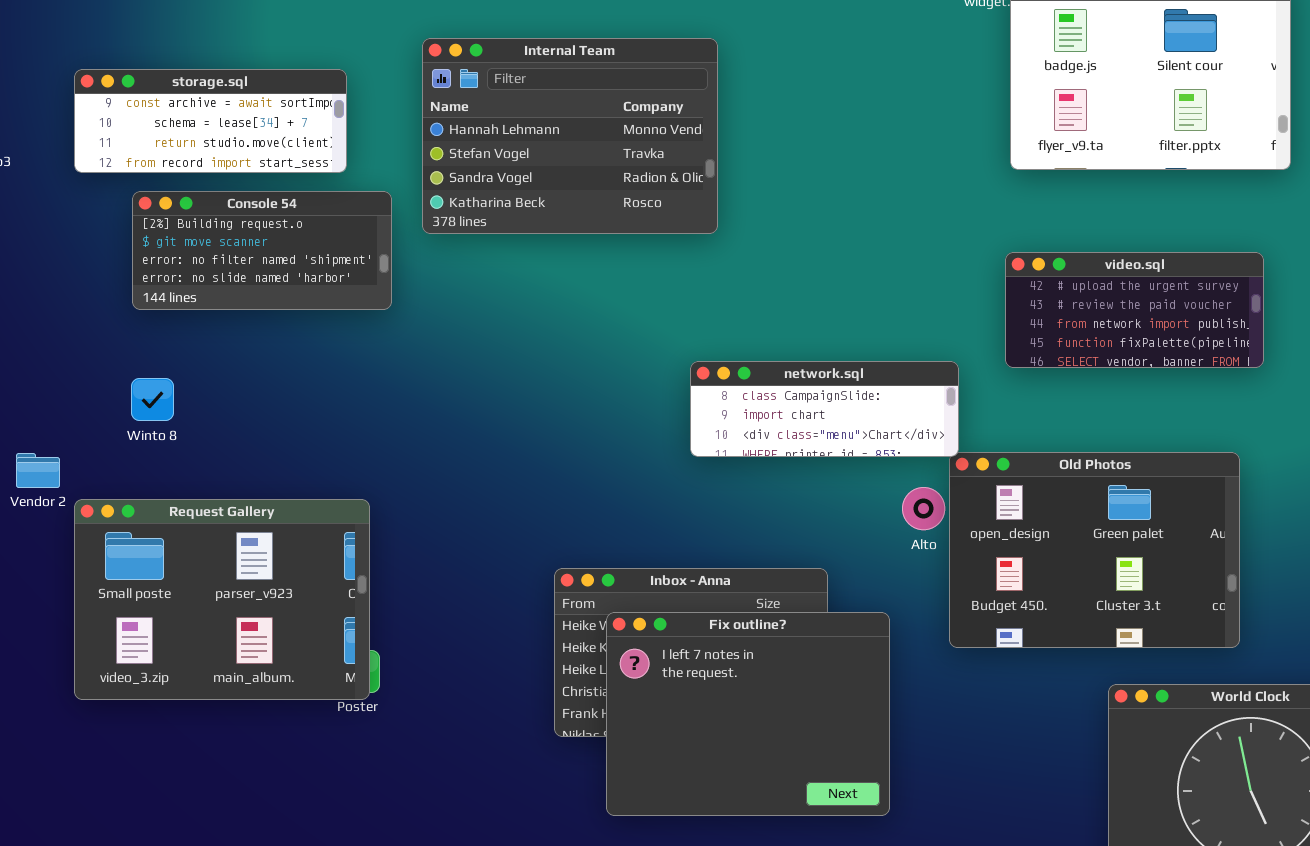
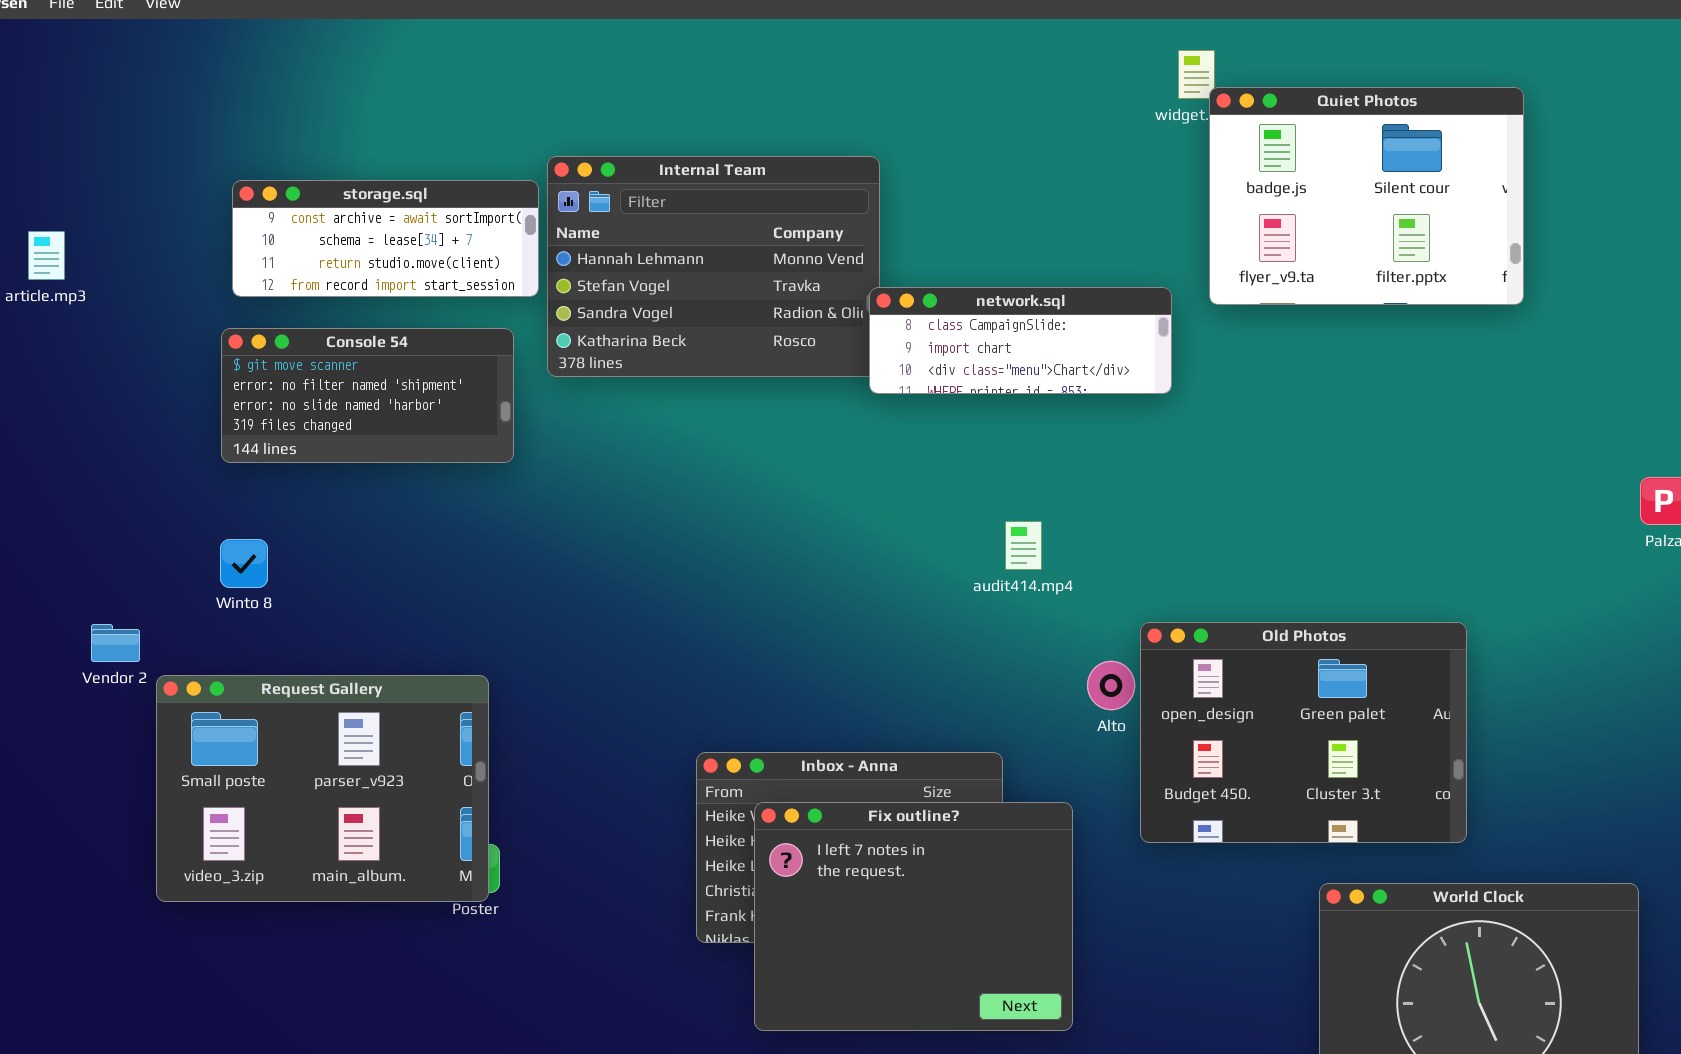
storage.sql: [74,69,347,173] -> [232,180,539,297], moved
Console 54: [132,191,392,310] -> [221,328,514,463], scrolled down 1 row
video.sql: [1005,252,1264,368] -> none, closed
network.sql: [690,361,959,457] -> [869,287,1172,394], moved

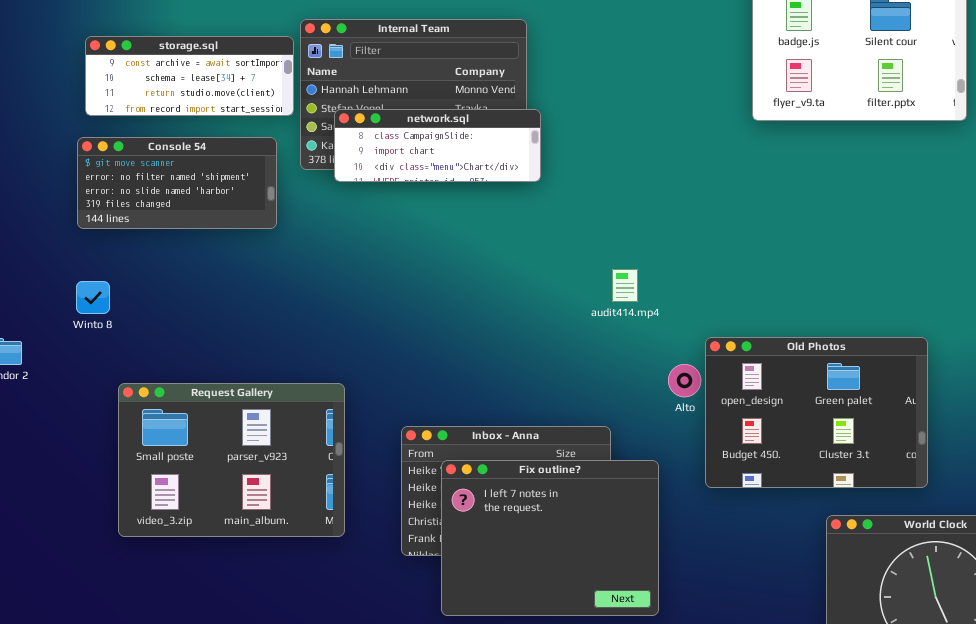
network.sql: [869,287,1172,394] -> [334,109,541,182], moved
Request Gallery: [156,675,489,902] -> [118,383,345,537], moved

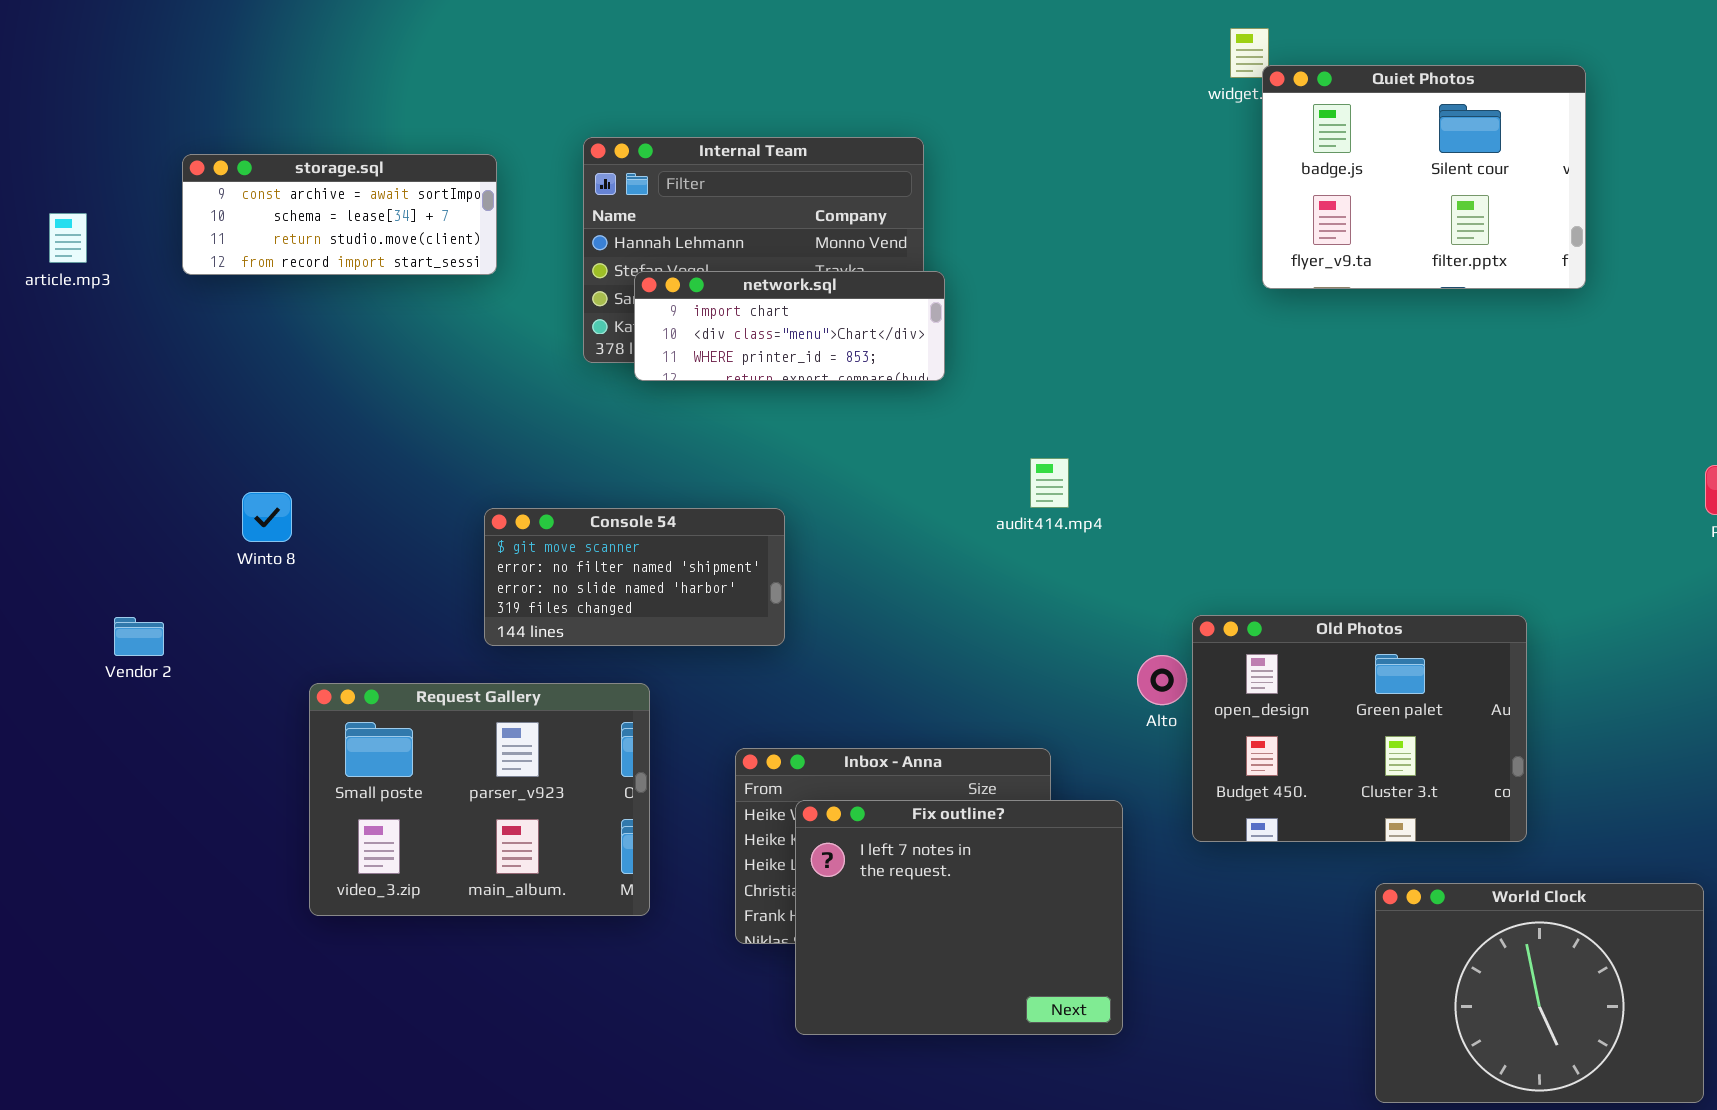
storage.sql: [85,36,294,116] -> [182,154,497,275], moved
network.sql: [334,109,541,182] -> [634,271,945,381], scrolled down 1 row
Console 54: [77,137,277,229] -> [484,508,785,646], moved
audit414.mp4: [612,269,638,302] -> [1030,458,1069,508], moved
Winto 8: [76,281,110,314] -> [242,492,292,542], moved

